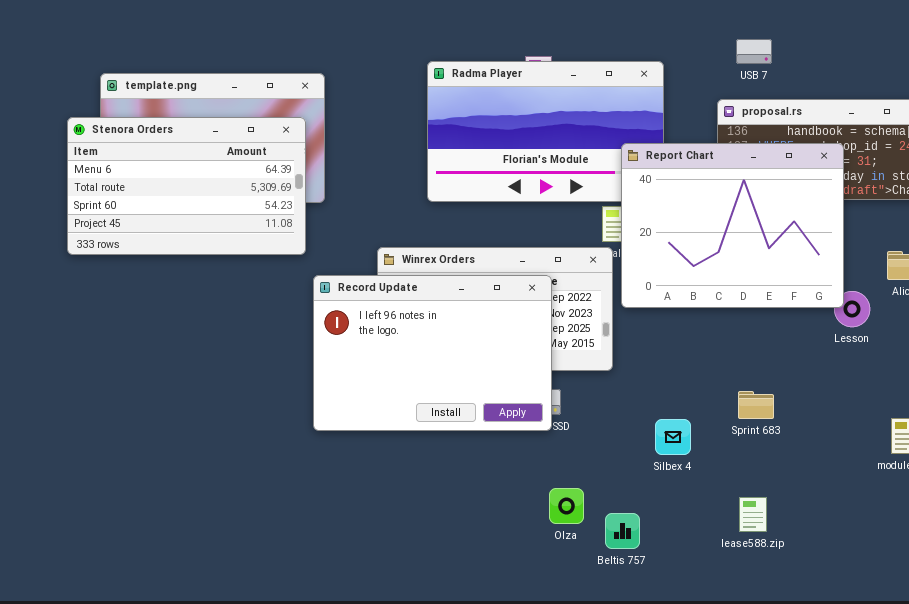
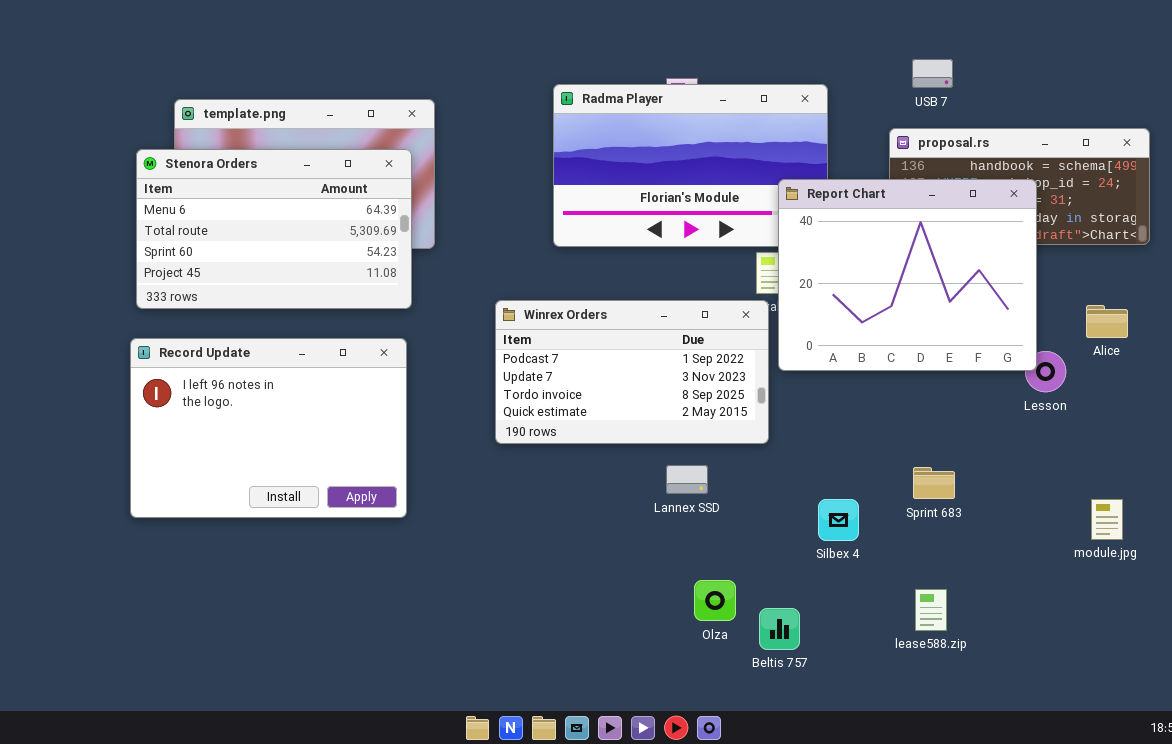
Record Update: [313,275,552,431] -> [130,338,407,518], moved

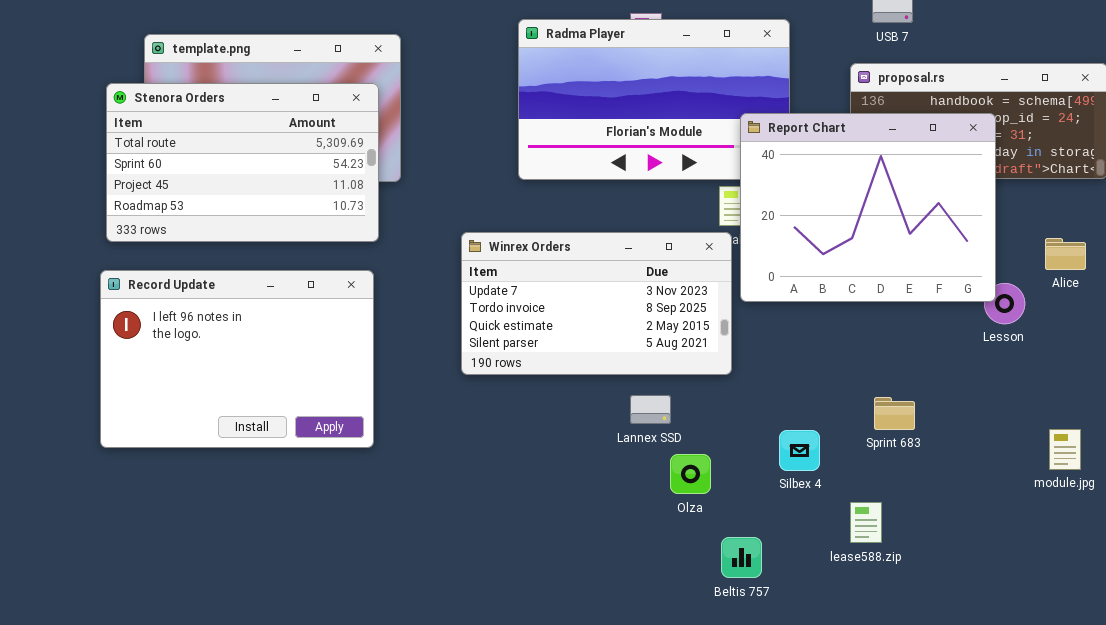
Stenora Orders: [136,149,412,309] -> [106,83,379,242], scrolled down 1 row
Winrex Orders: [495,300,769,444] -> [461,232,732,375], scrolled down 1 row
Olza: [694,580,736,621] -> [670,454,711,494], moved
lease588.zip: [915,589,947,631] -> [850,502,882,543], moved

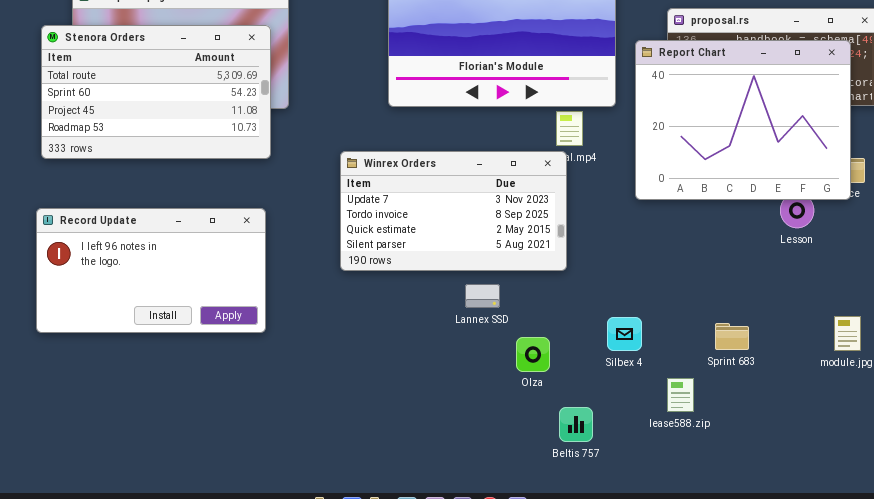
Report Chart: [740,113,996,302] -> [635,40,851,200], moved
Record Update: [100,270,374,448] -> [36,208,266,333], resized
Lannex SSD: [630,395,671,424] -> [465,284,500,308], moved
Sprint 683: [874,397,915,430] -> [715,323,749,350], moved

